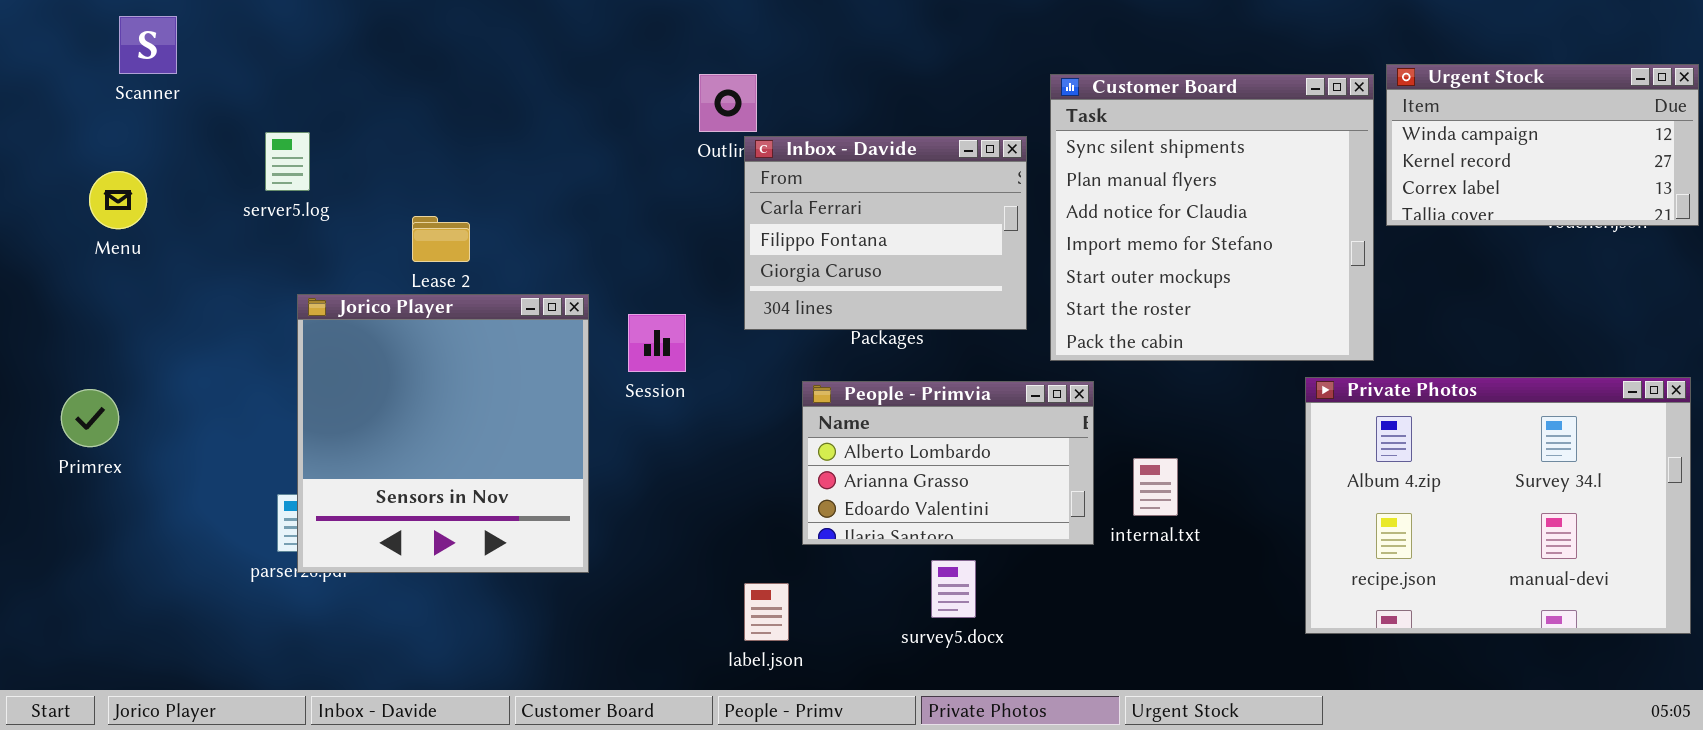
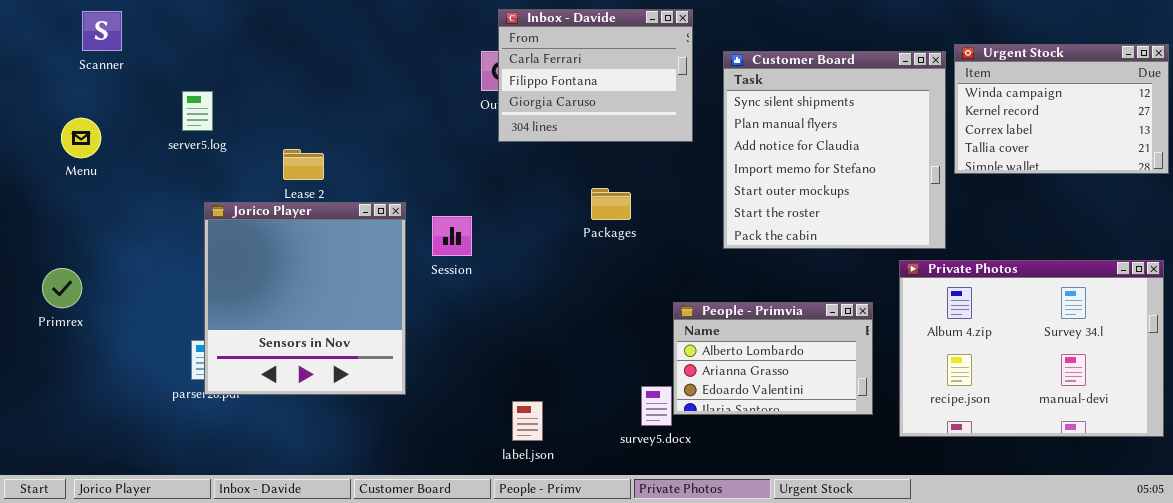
Urgent Stock: [1386,64,1699,226] -> [954,44,1169,174], resized
Inbox - Davide: [744,136,1027,330] -> [498,9,693,142], moved
People - Primvia: [802,381,1094,545] -> [673,302,873,415], moved

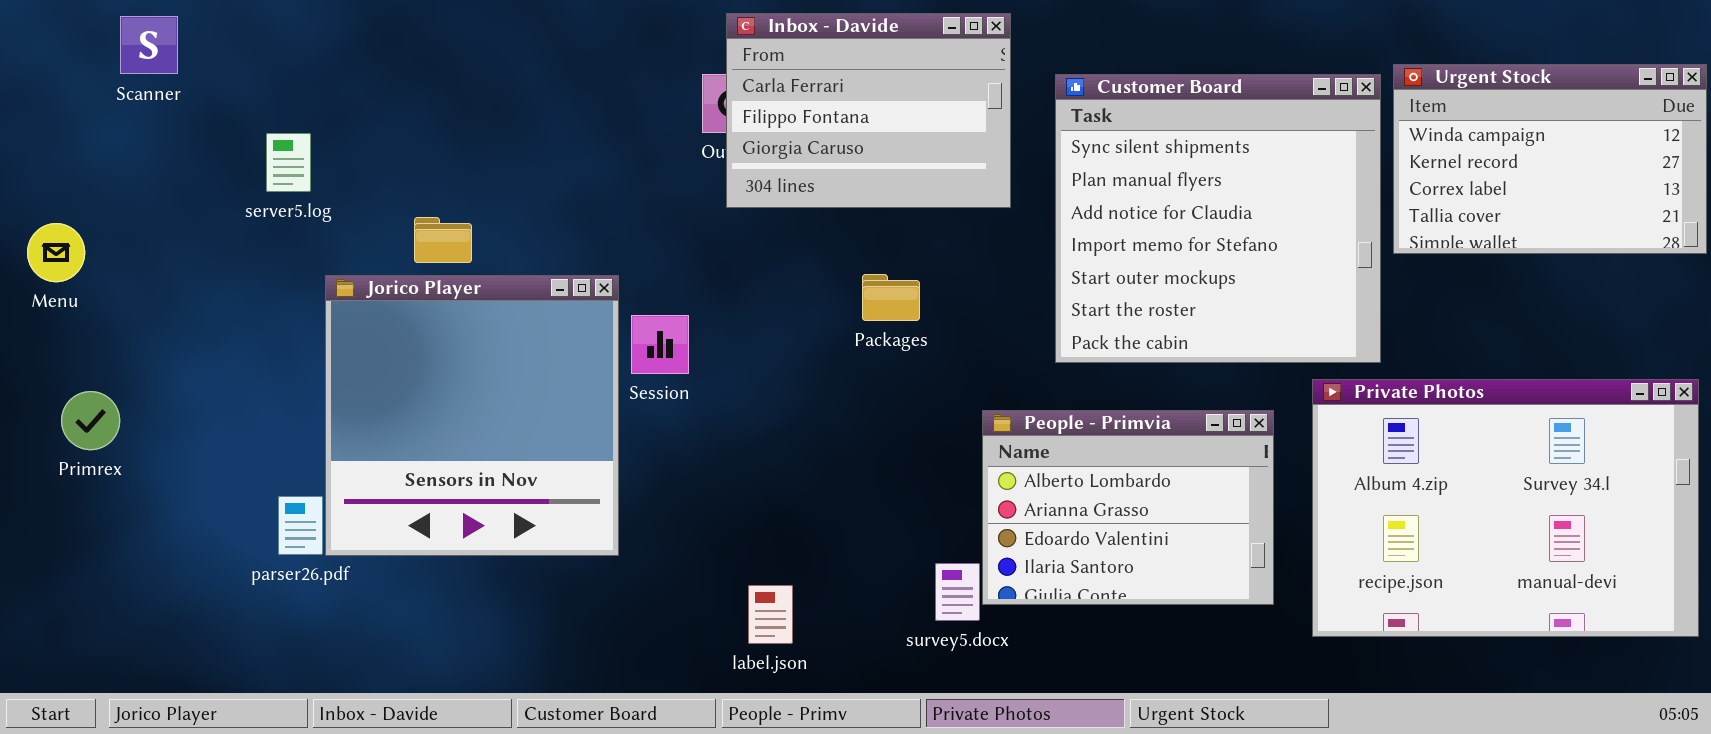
Menu: [61,118,101,158] -> [27,223,85,282], moved
Jorico Player: [204,202,406,395] -> [325,275,619,556], moved
People - Primvia: [673,302,873,415] -> [982,410,1274,605], resized

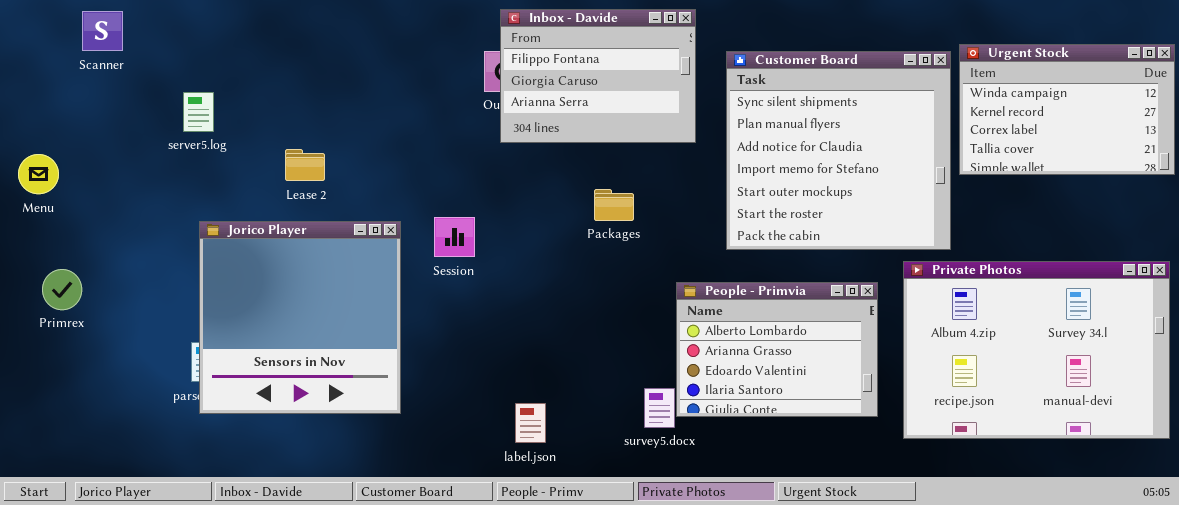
Inbox - Davide: [726,13,1011,208] -> [500,9,696,143], scrolled down 1 row
Jorico Player: [325,275,619,556] -> [199,221,401,414], moved

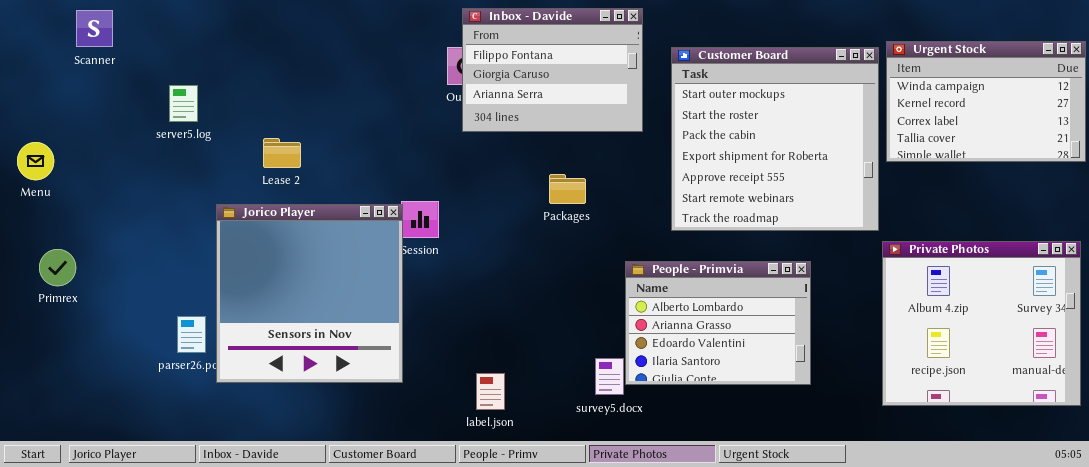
Customer Board: [726,51,951,250] -> [671,47,879,231], scrolled down 4 rows
Jorico Player: [199,221,401,414] -> [216,204,403,383], moved
Private Photos: [903,261,1170,439] -> [882,241,1081,406], resized

